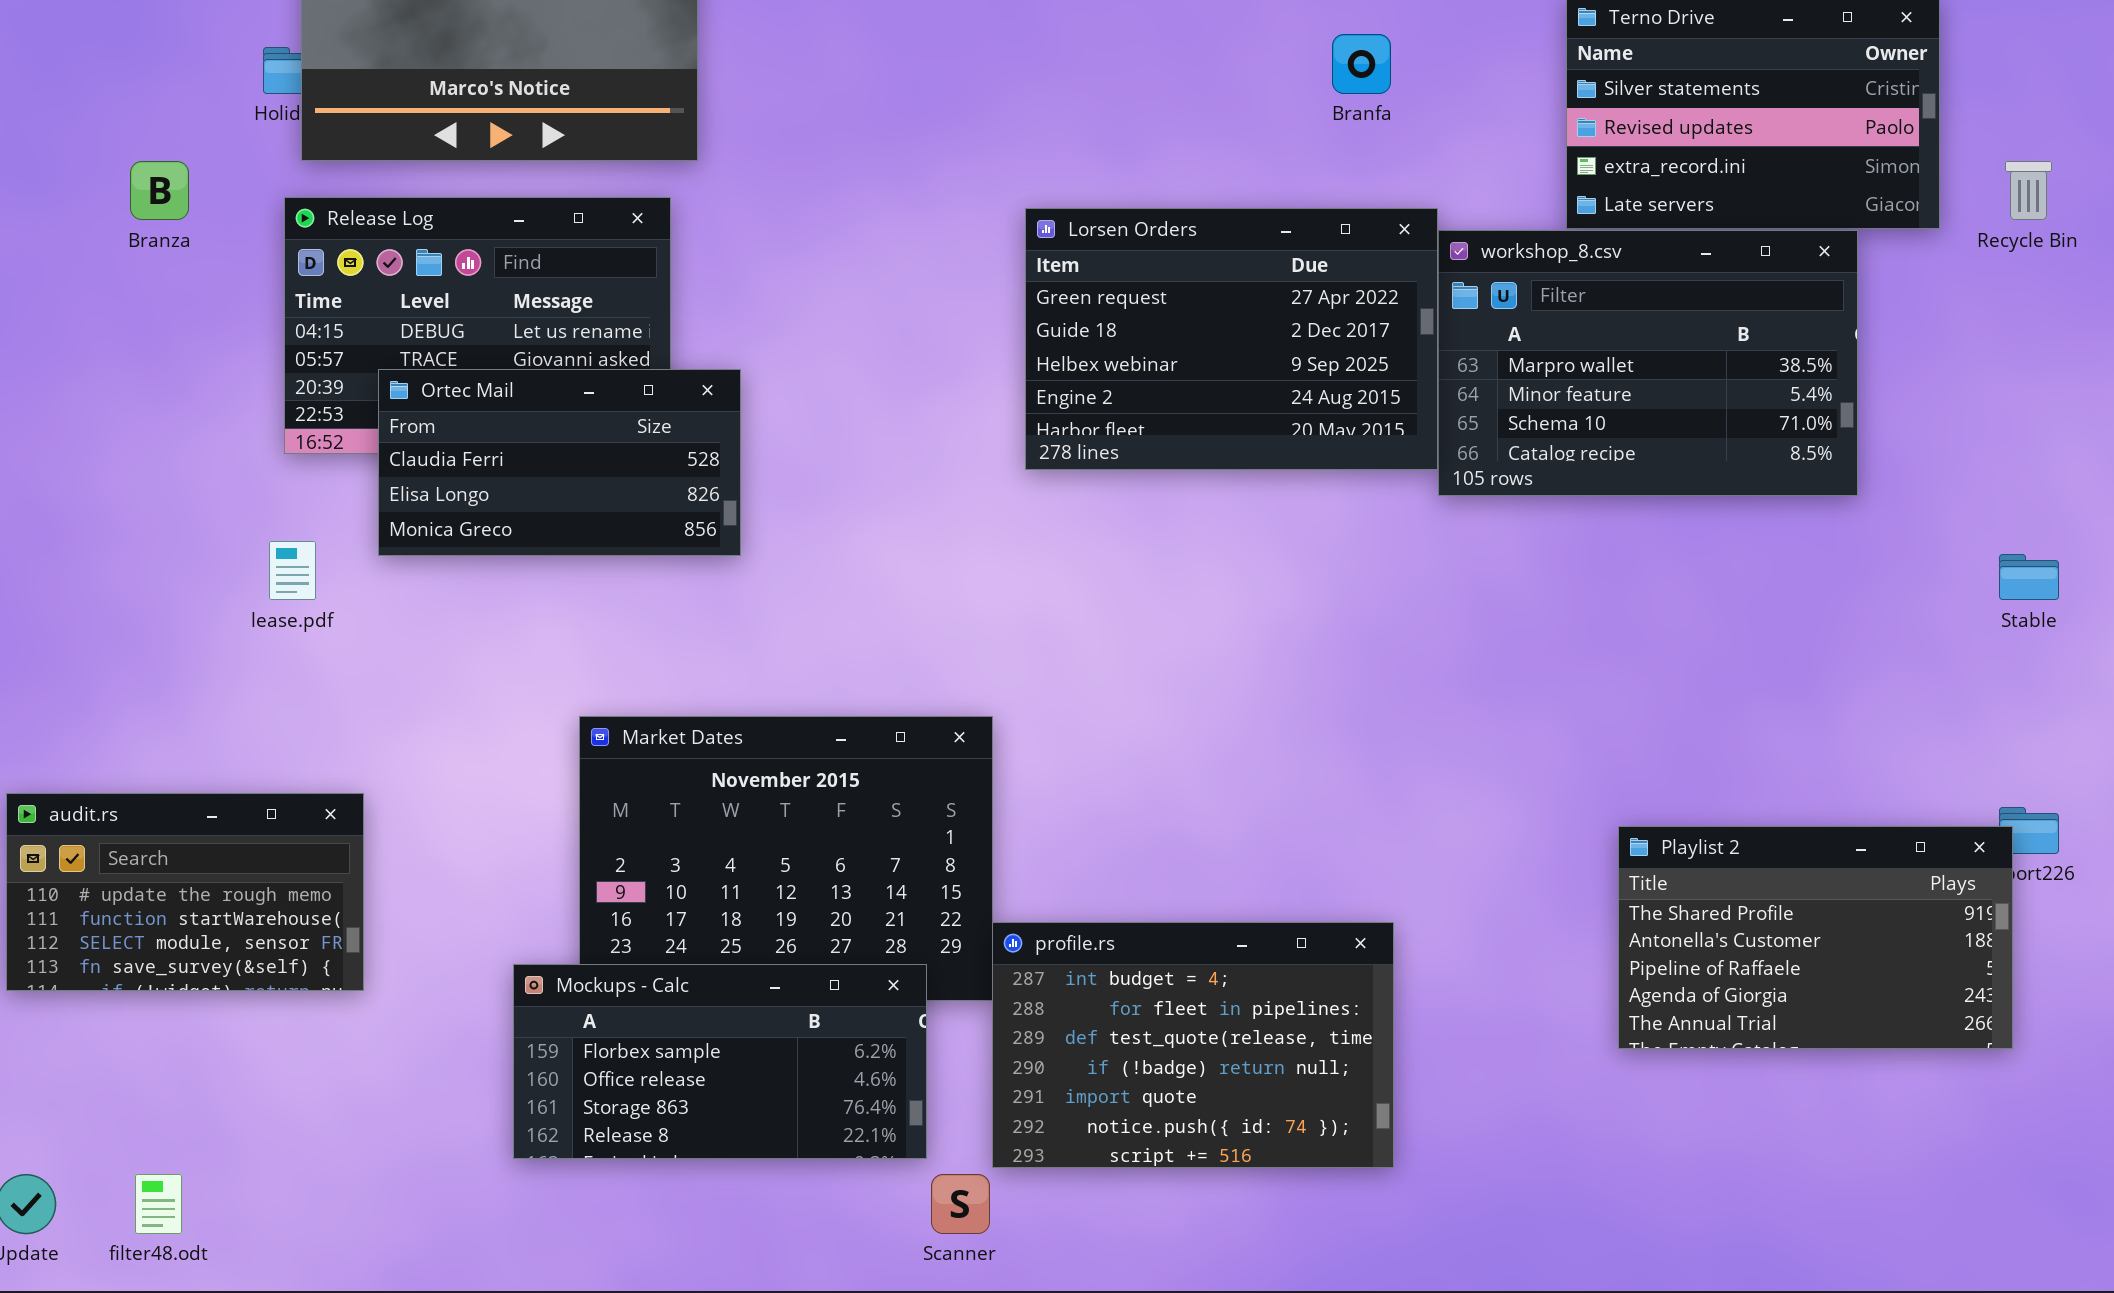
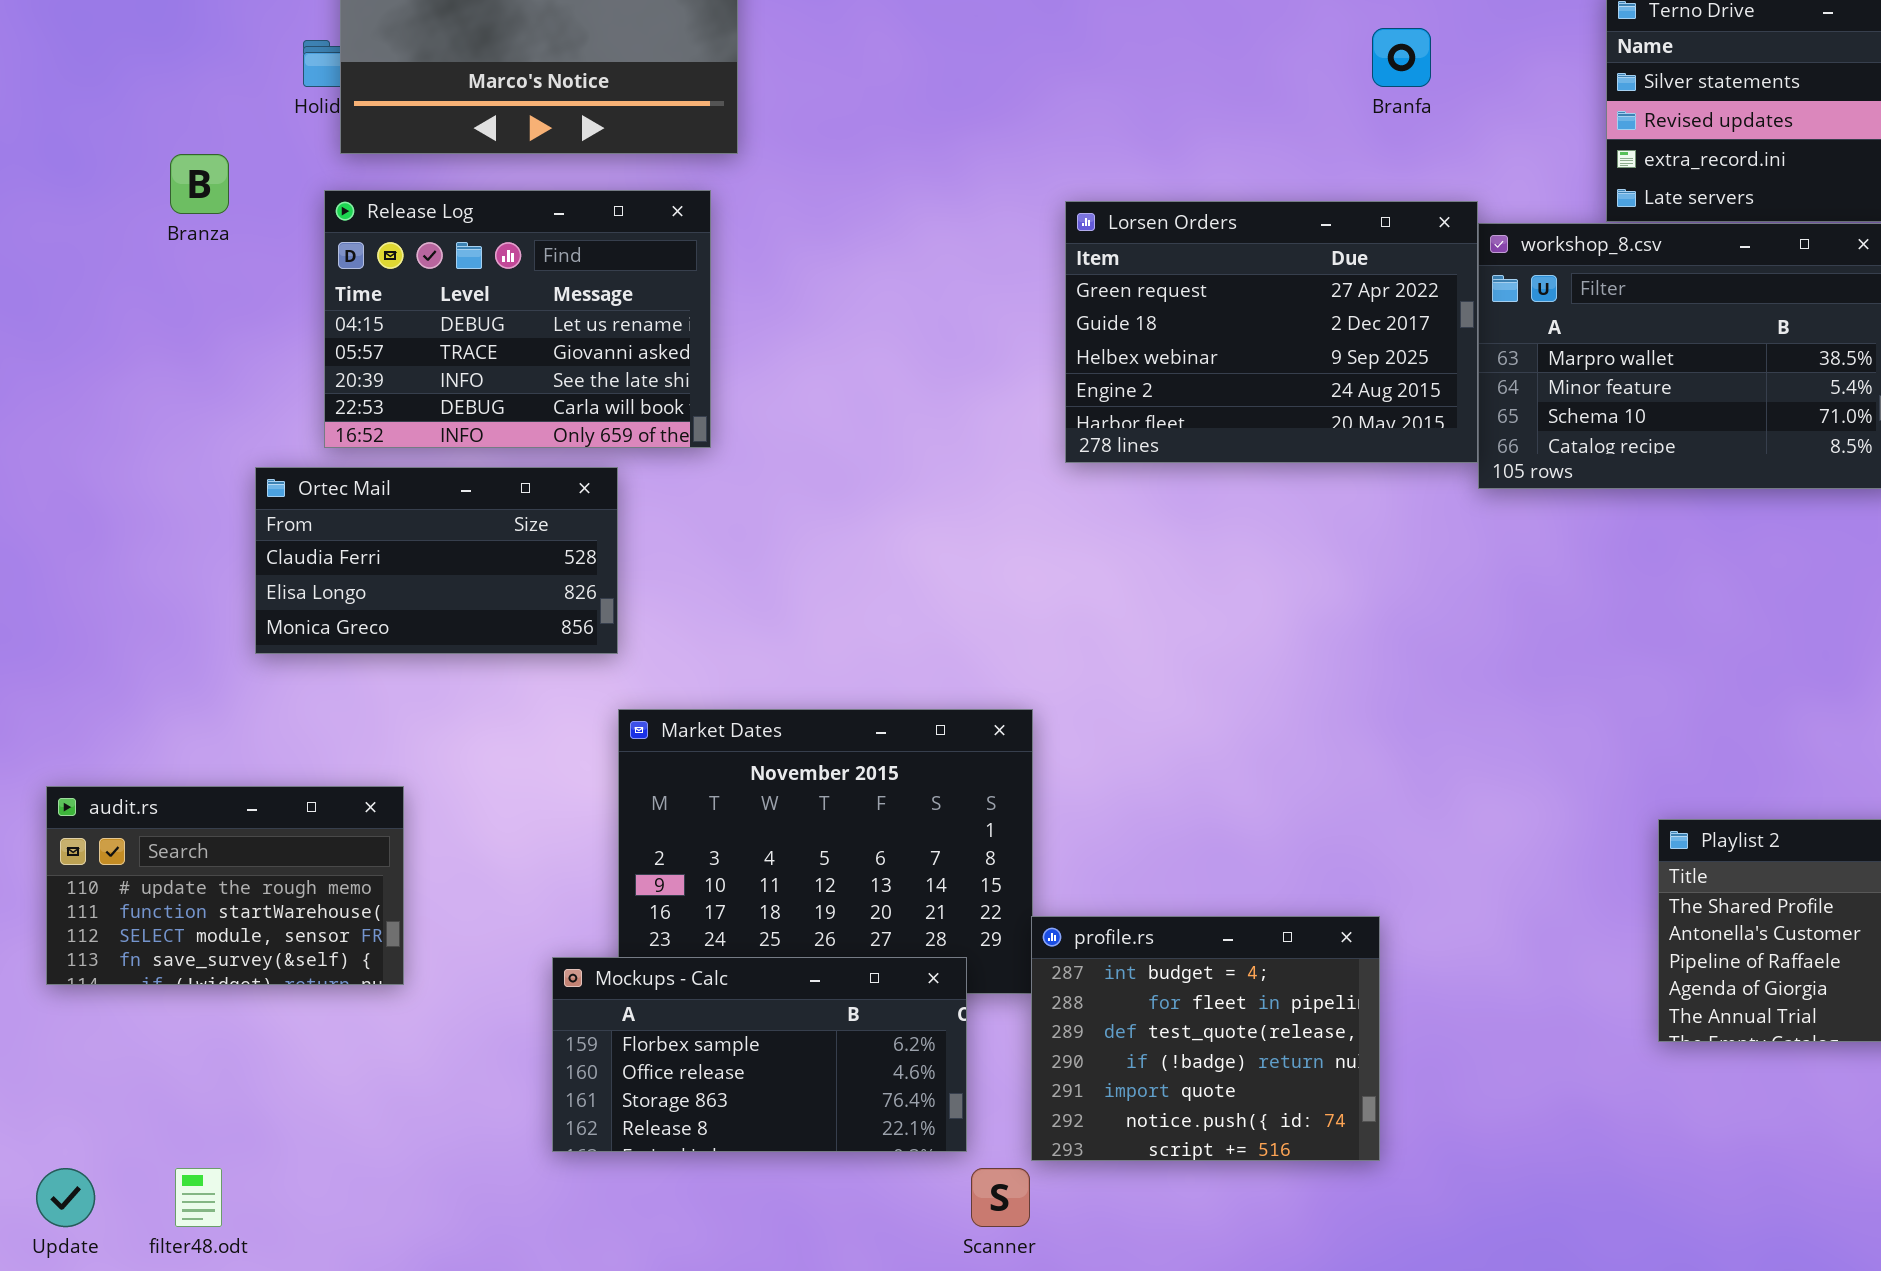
Ortec Mail: [378,369,741,556] -> [255,467,618,654], moved
profile.rs: [992,922,1394,1168] -> [1031,916,1380,1161], resized

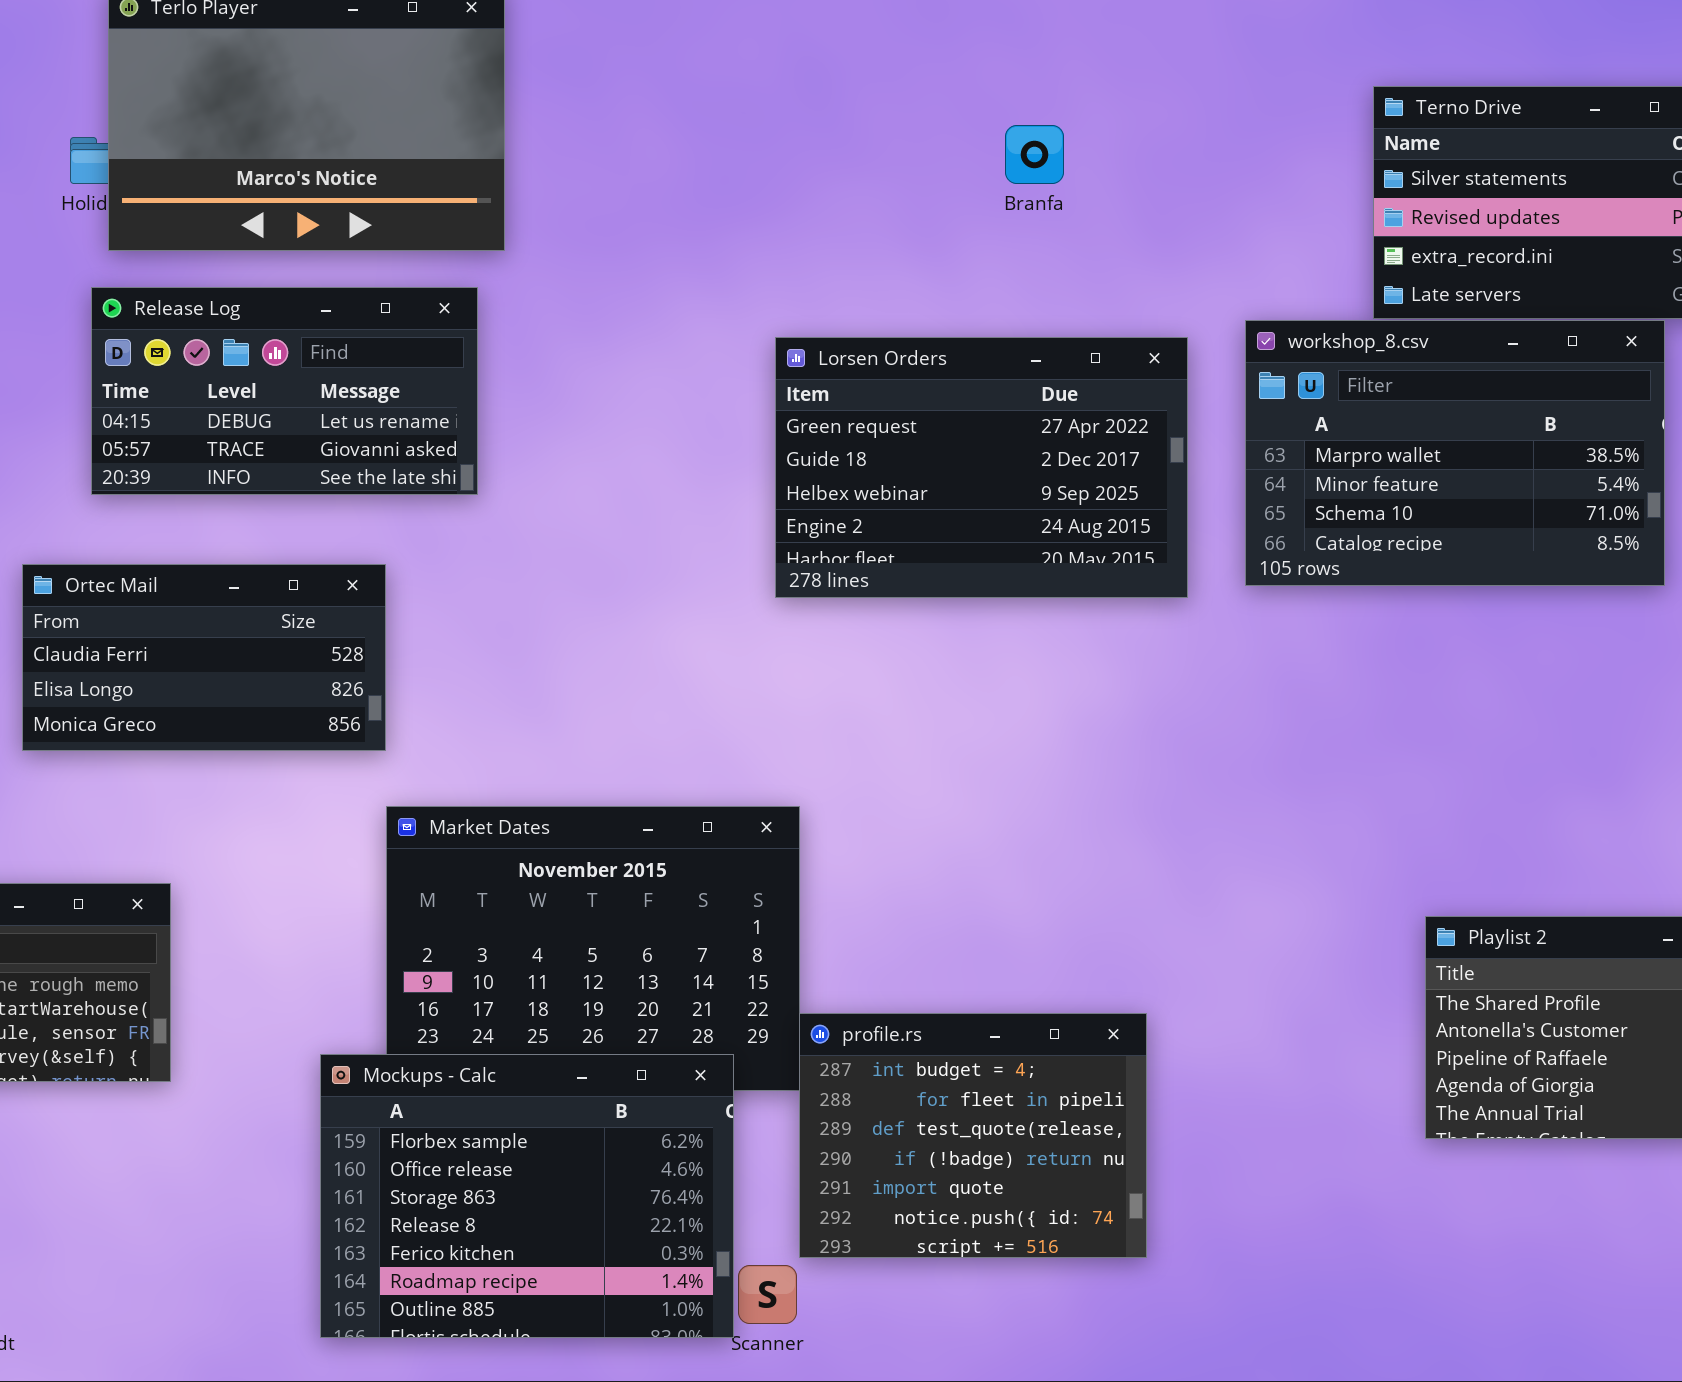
Branfa: [1372,28,1431,87] -> [1005,125,1064,184], moved
Release Log: [324,190,711,448] -> [91,287,478,495], resized
Lorsen Orders: [1065,201,1478,463] -> [775,337,1188,598], moved
Mockups - Calc: [552,957,967,1152] -> [320,1054,734,1338], resized

